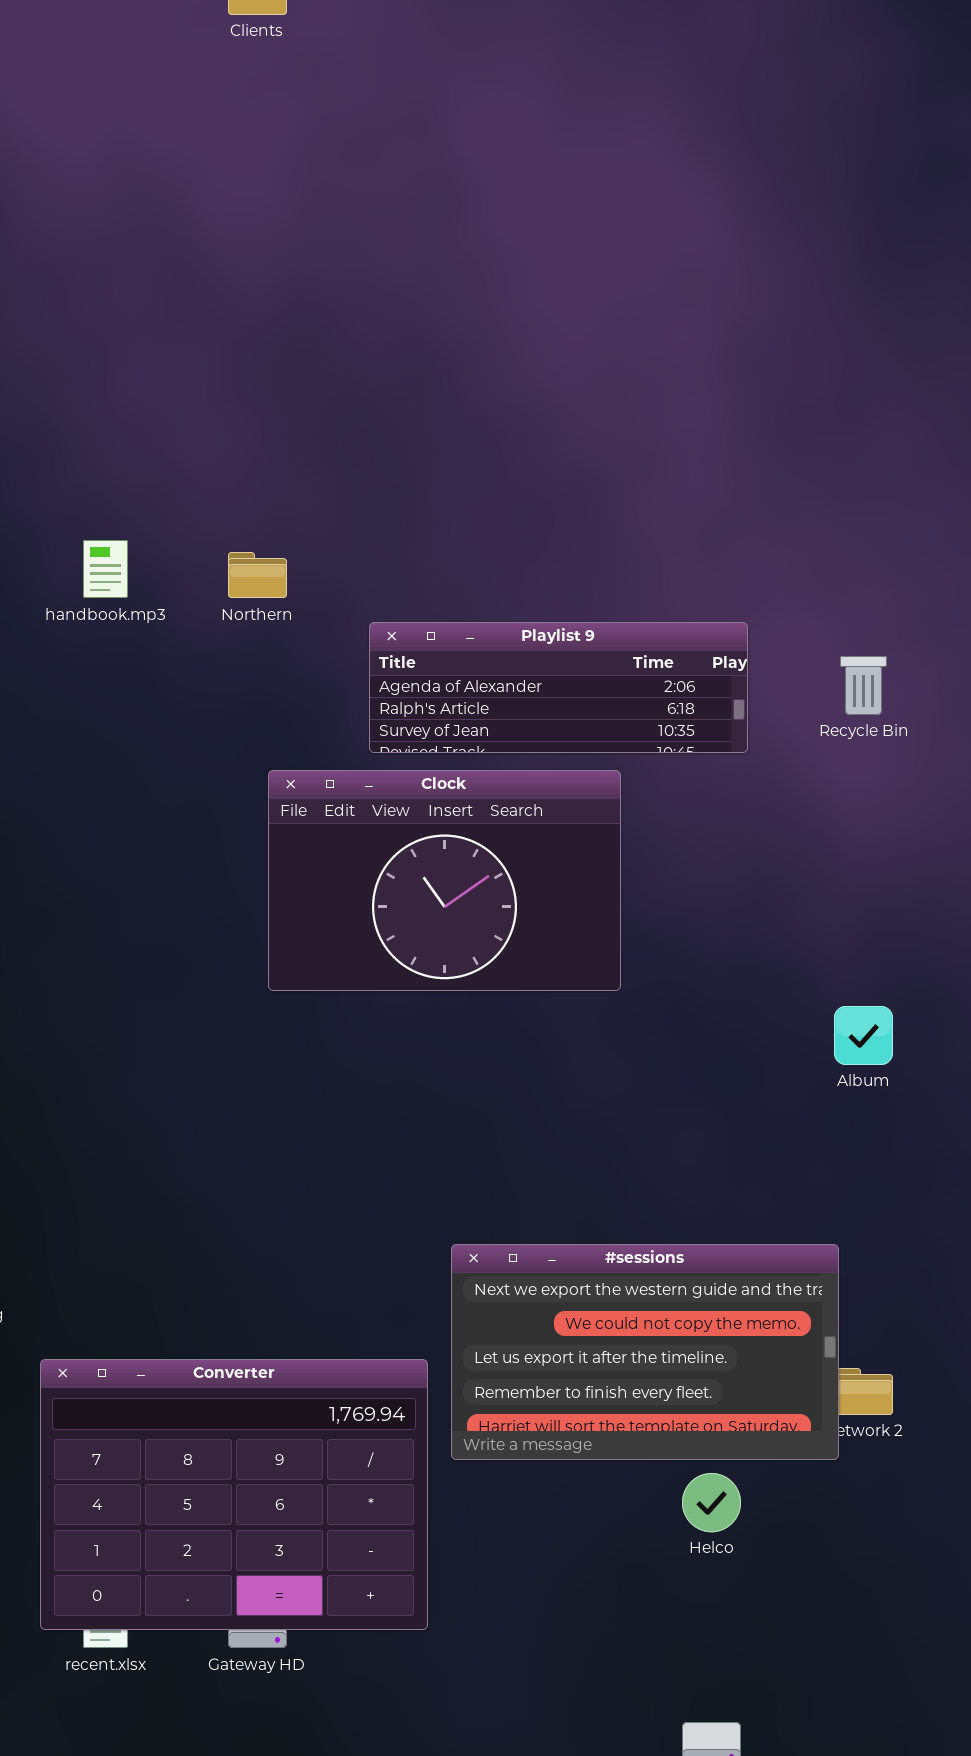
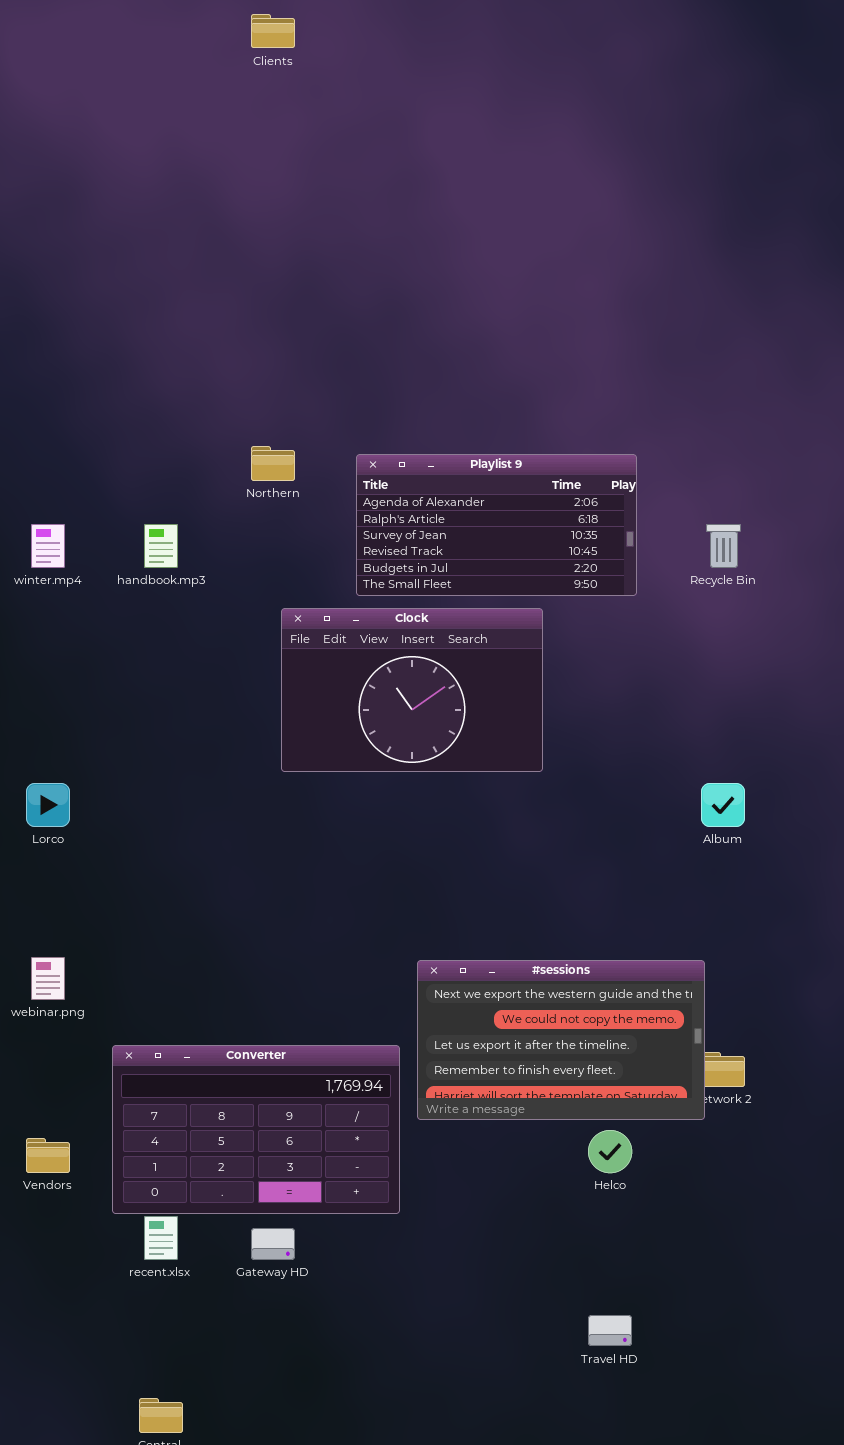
handbook.mp3: [83,540,128,598] -> [144,524,178,568], moved
Playlist 9: [369,622,748,753] -> [356,454,637,596], resized
Converter: [40,1359,428,1630] -> [112,1045,400,1214], resized

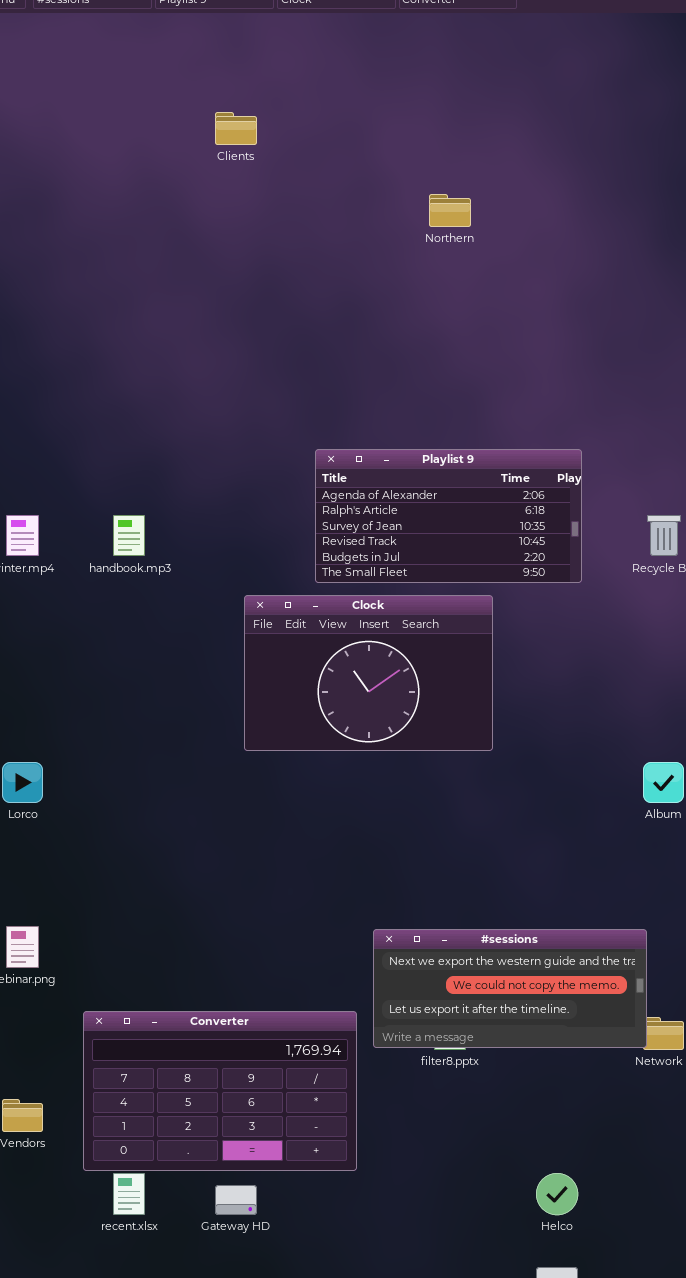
Clients: [251,14,295,48] -> [215,112,257,145], moved
Northern: [251,446,295,481] -> [429,194,471,227], moved
#sessions: [417,960,705,1120] -> [373,929,647,1048], resized
Helco: [588,1130,632,1173] -> [536,1173,578,1215], moved

